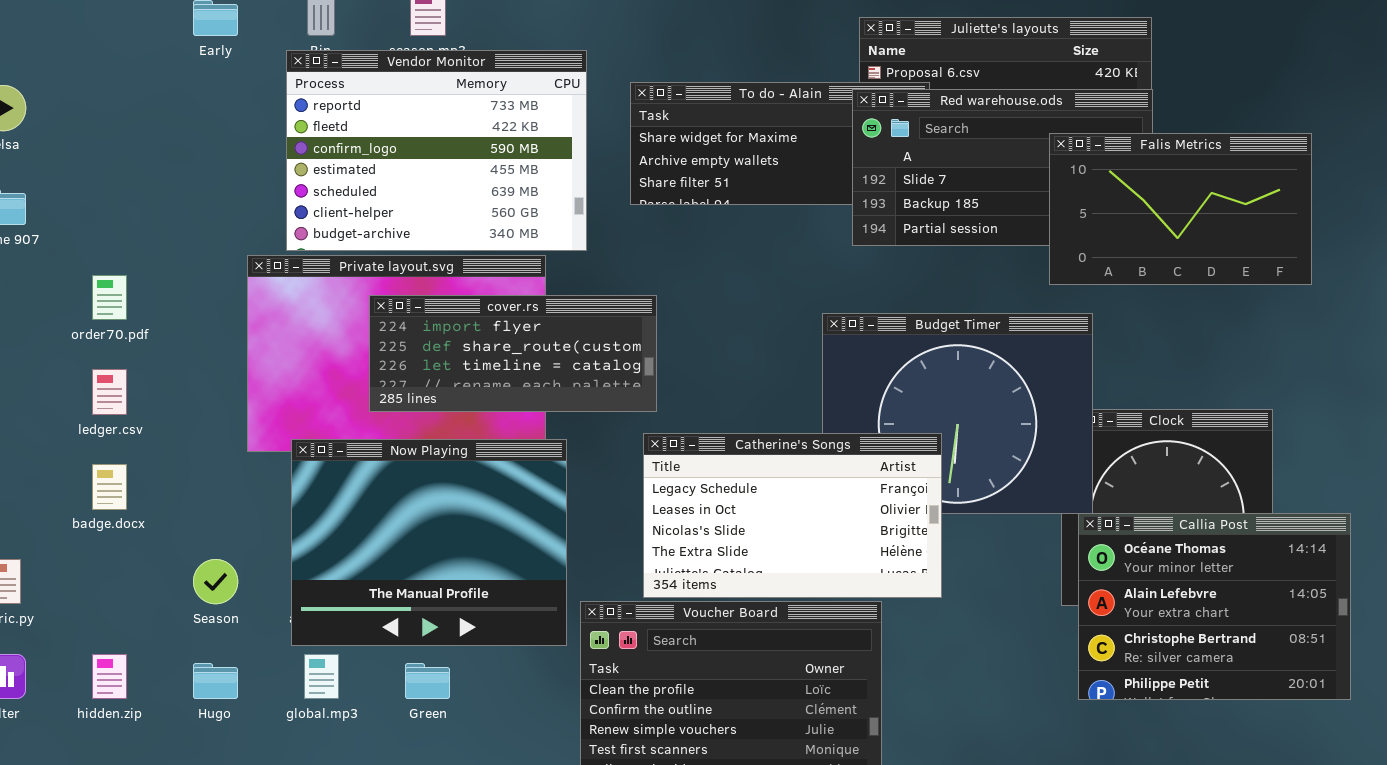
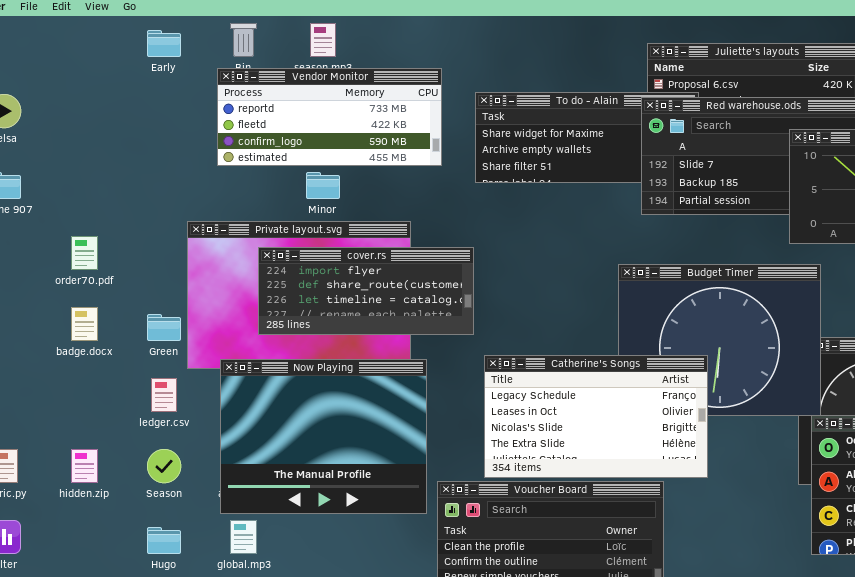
Vendor Monitor: [286,50,587,251] -> [217,68,442,166], resized
cover.rs: [369,295,657,412] -> [258,247,474,335], moved
ledger.csv: [92,369,127,415] -> [151,378,177,412], moved
badge.docx: [92,464,127,510] -> [71,307,98,341], moved
hidden.zip: [92,654,127,699] -> [71,449,98,483], moved
Green: [405,663,450,699] -> [147,314,181,341], moved

